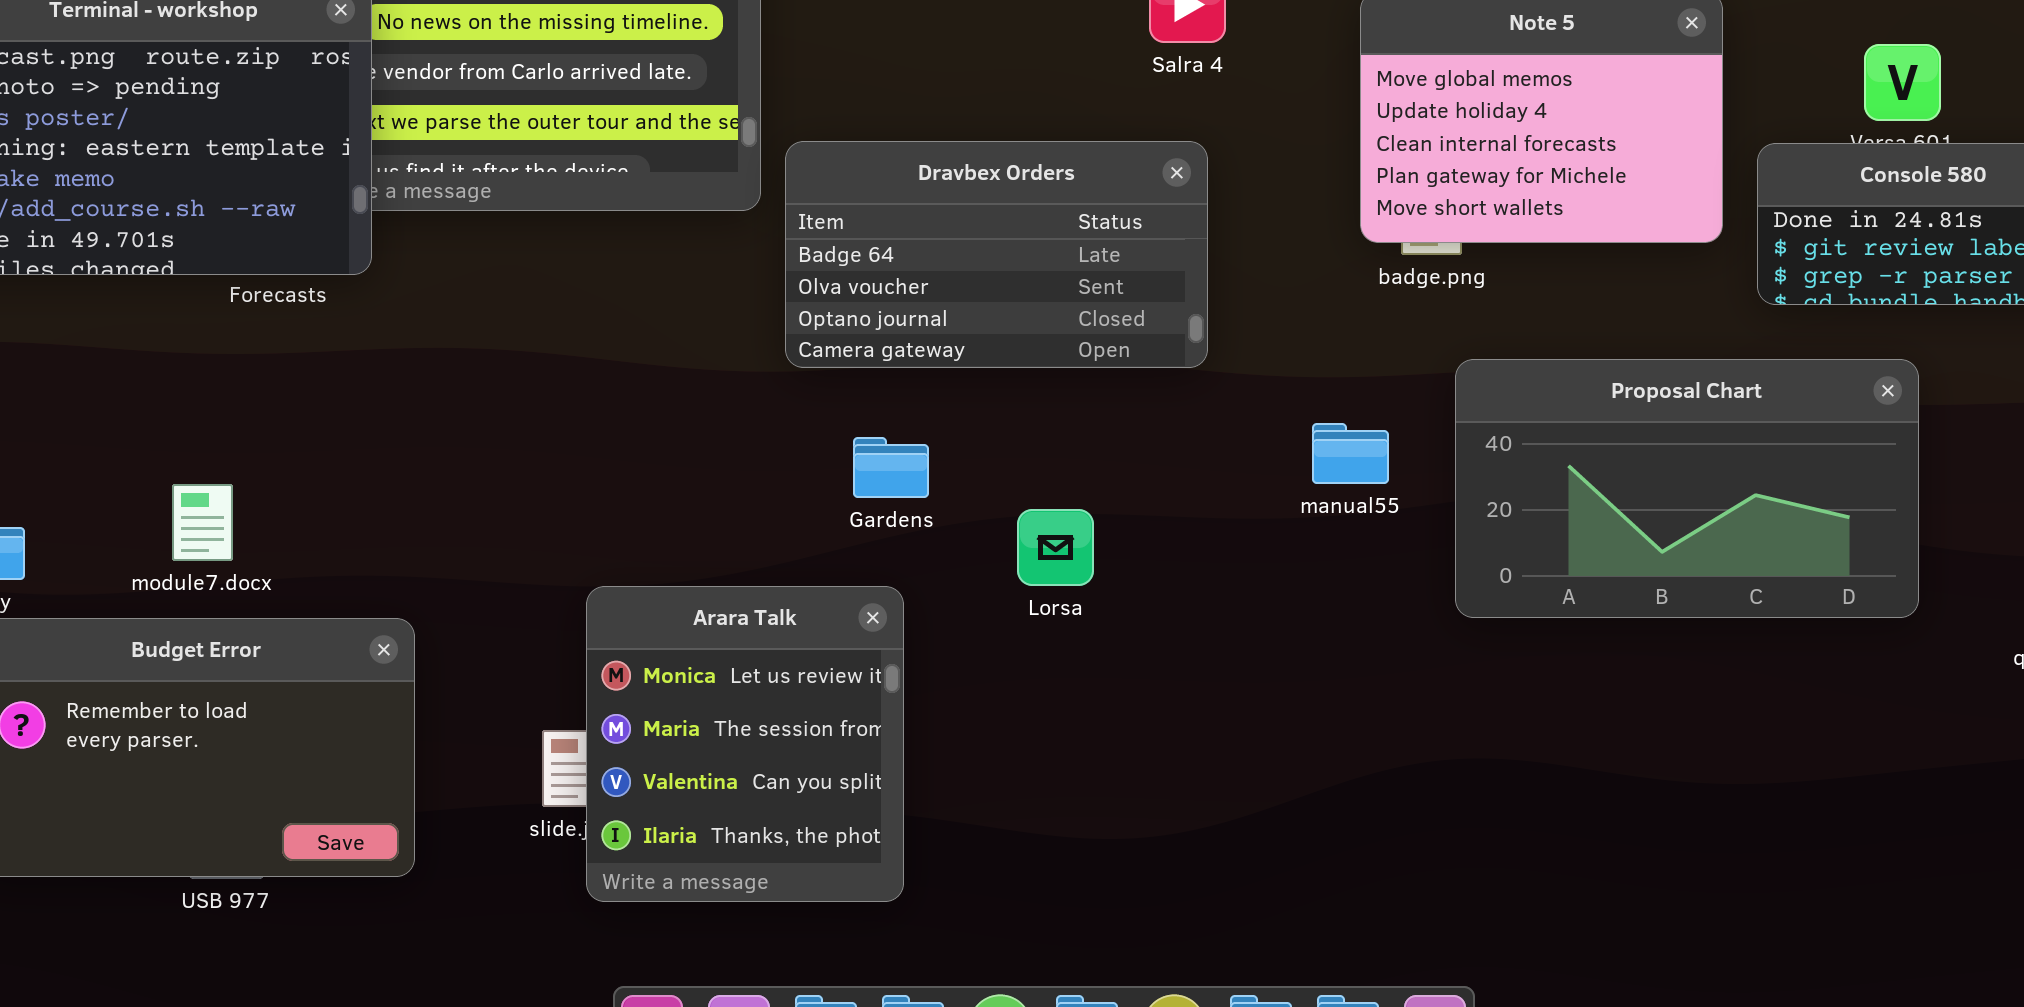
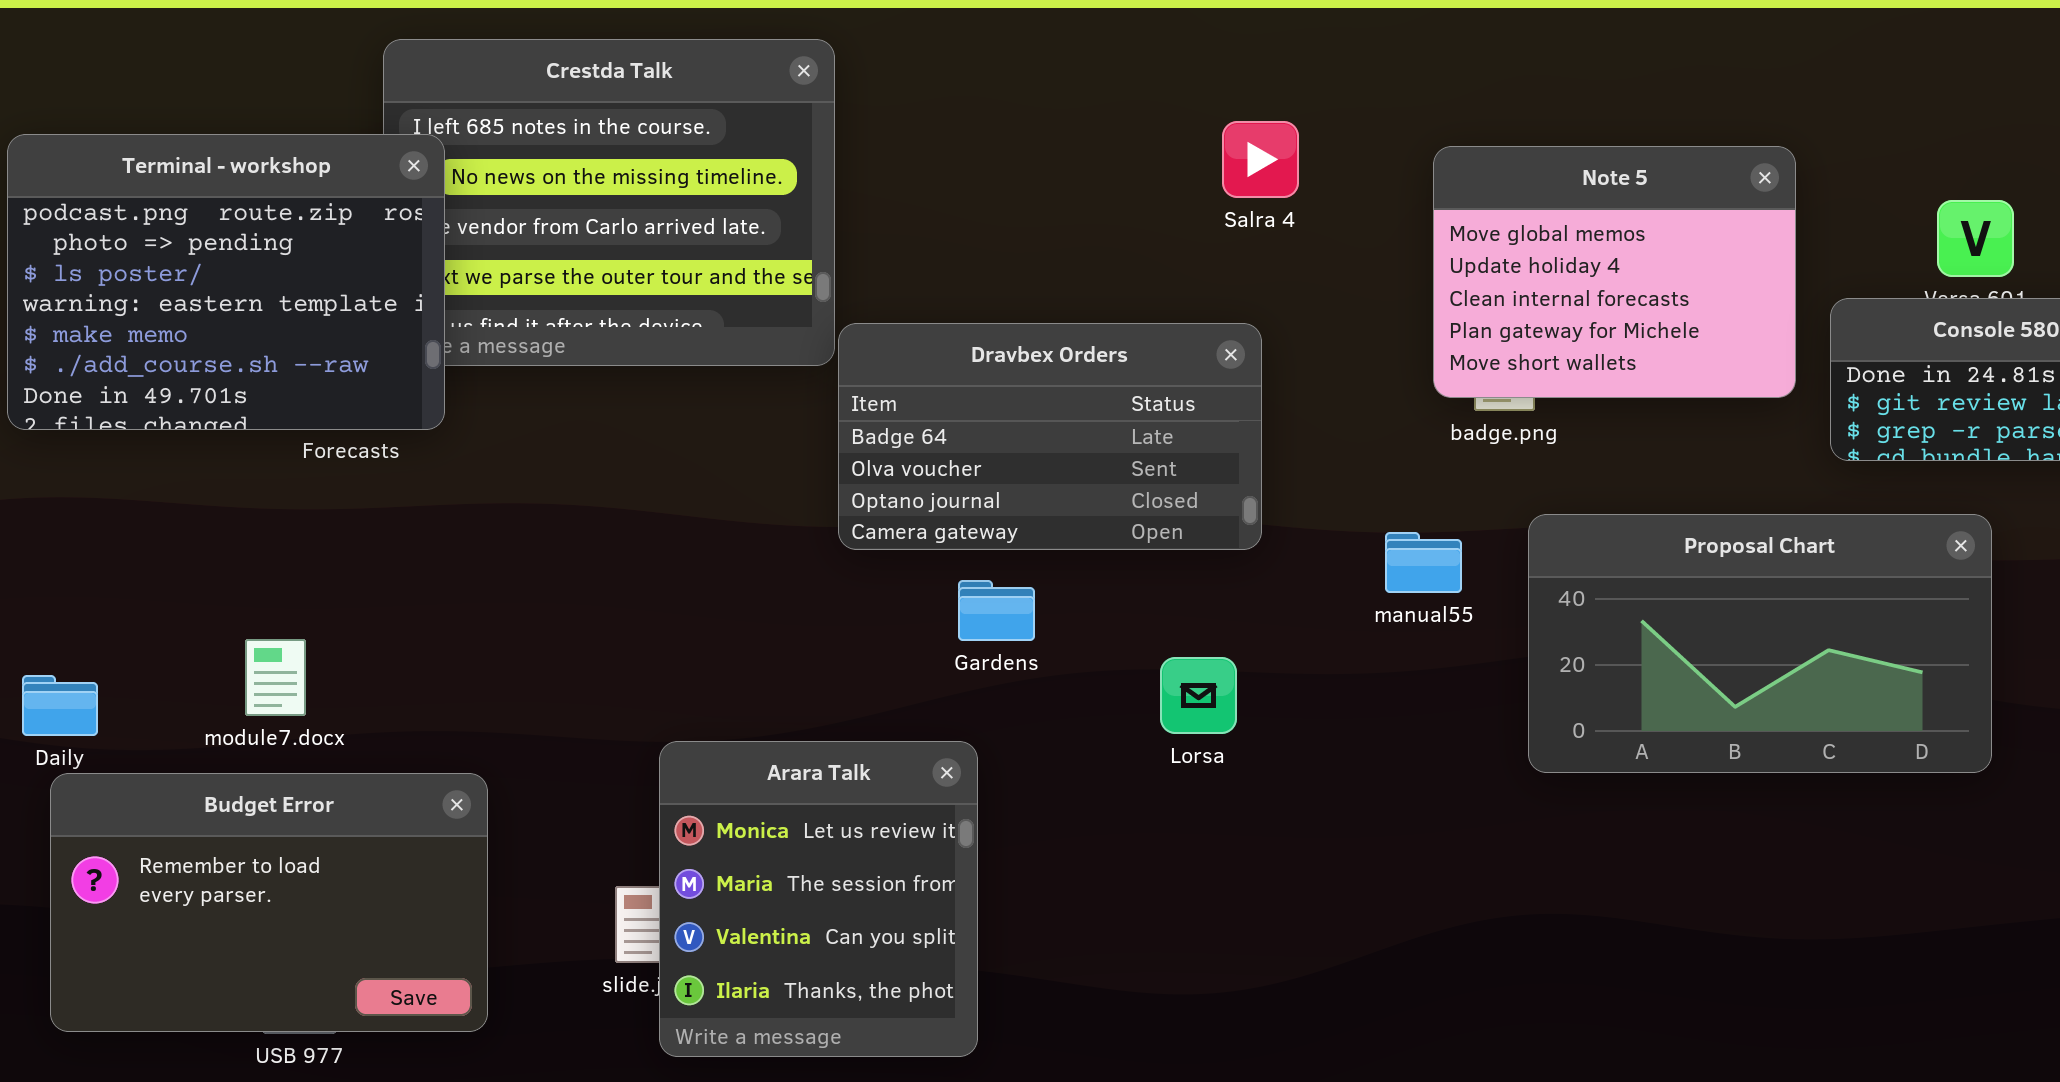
Dravbex Orders: [785,141,1208,368] -> [838,323,1262,550], moved
manual55: [1312,423,1389,484] -> [1385,532,1462,593], moved
Gardens: [853,437,929,498] -> [958,580,1035,641], moved
Lorsa: [1017,509,1094,586] -> [1160,657,1237,734], moved

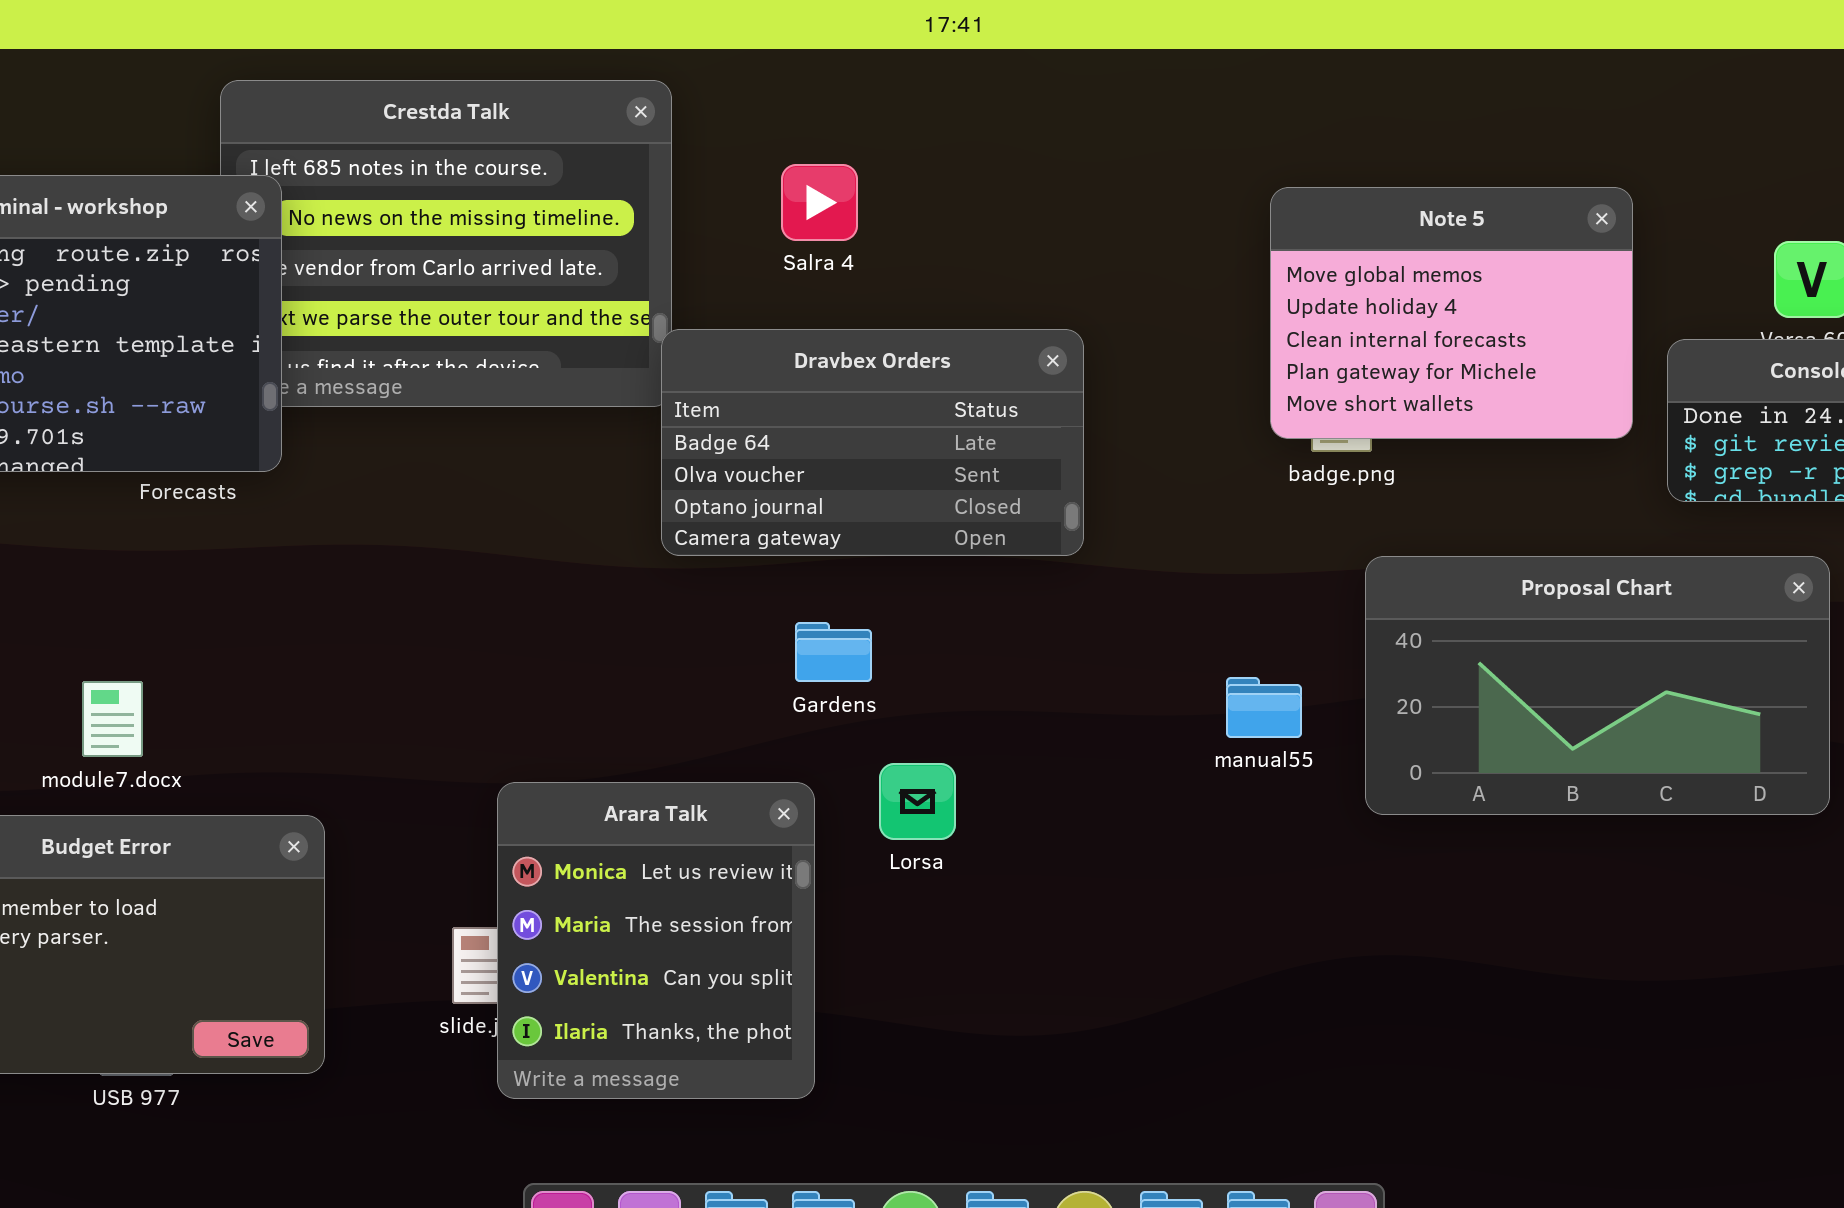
Salra 4: [1222,121,1299,198] -> [781,164,858,241], moved
Dravbex Orders: [838,323,1262,550] -> [661,329,1084,556], moved
manual55: [1385,532,1462,593] -> [1226,677,1302,738], moved
Lorsa: [1160,657,1237,734] -> [879,763,956,840], moved

